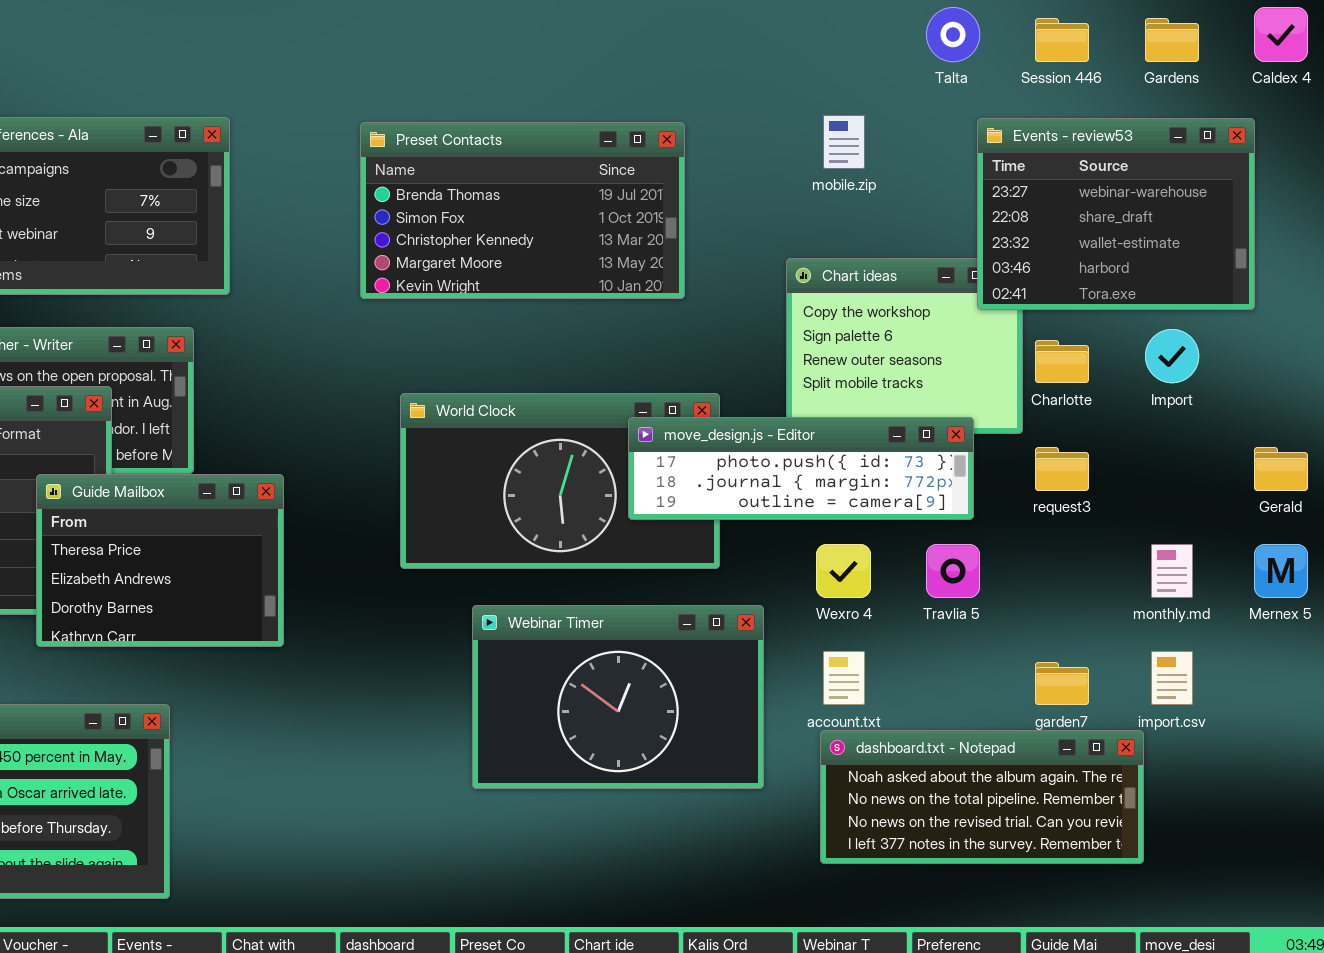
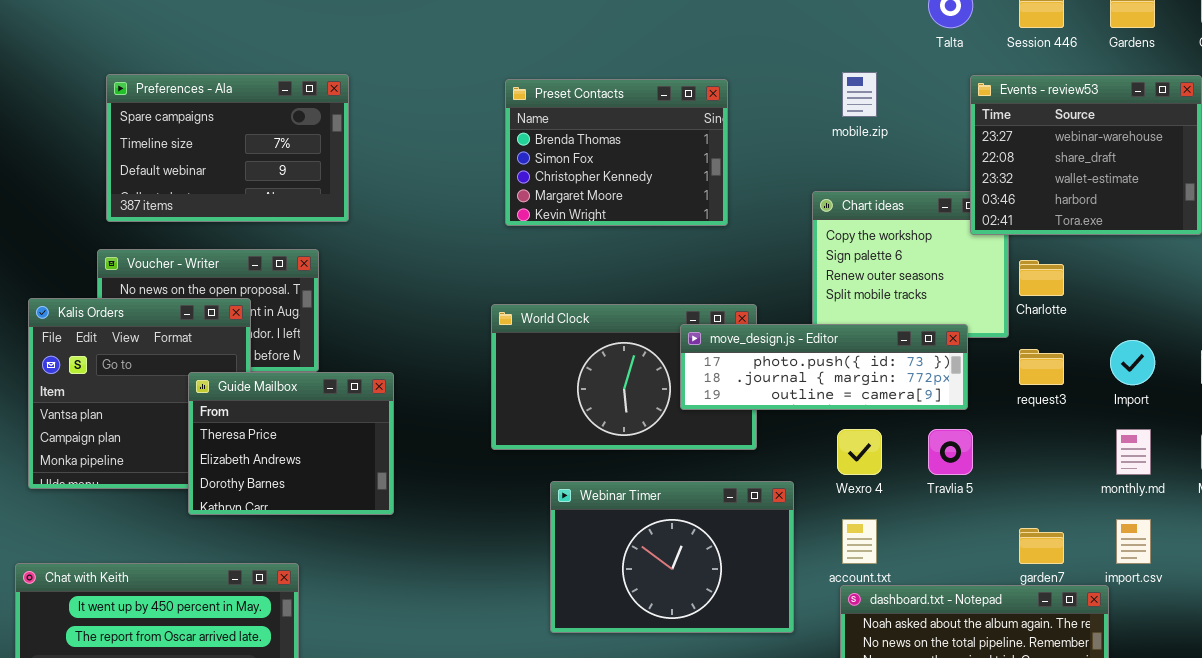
Preset Contacts: [360,122,685,299] -> [505,79,728,226], resized
Import: [1145,329,1199,383] -> [1110,340,1155,385], moved

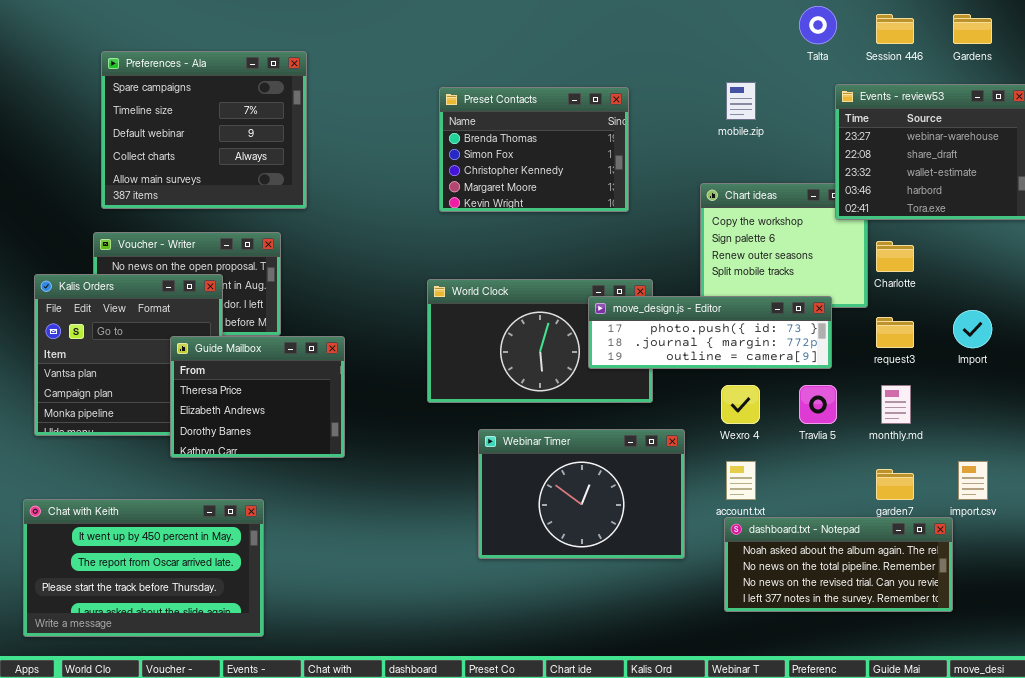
Preferences - Ala: [106,74,349,222] -> [101,51,307,209], resized
monthly.md: [1116,429,1151,475] -> [881,385,911,424], moved

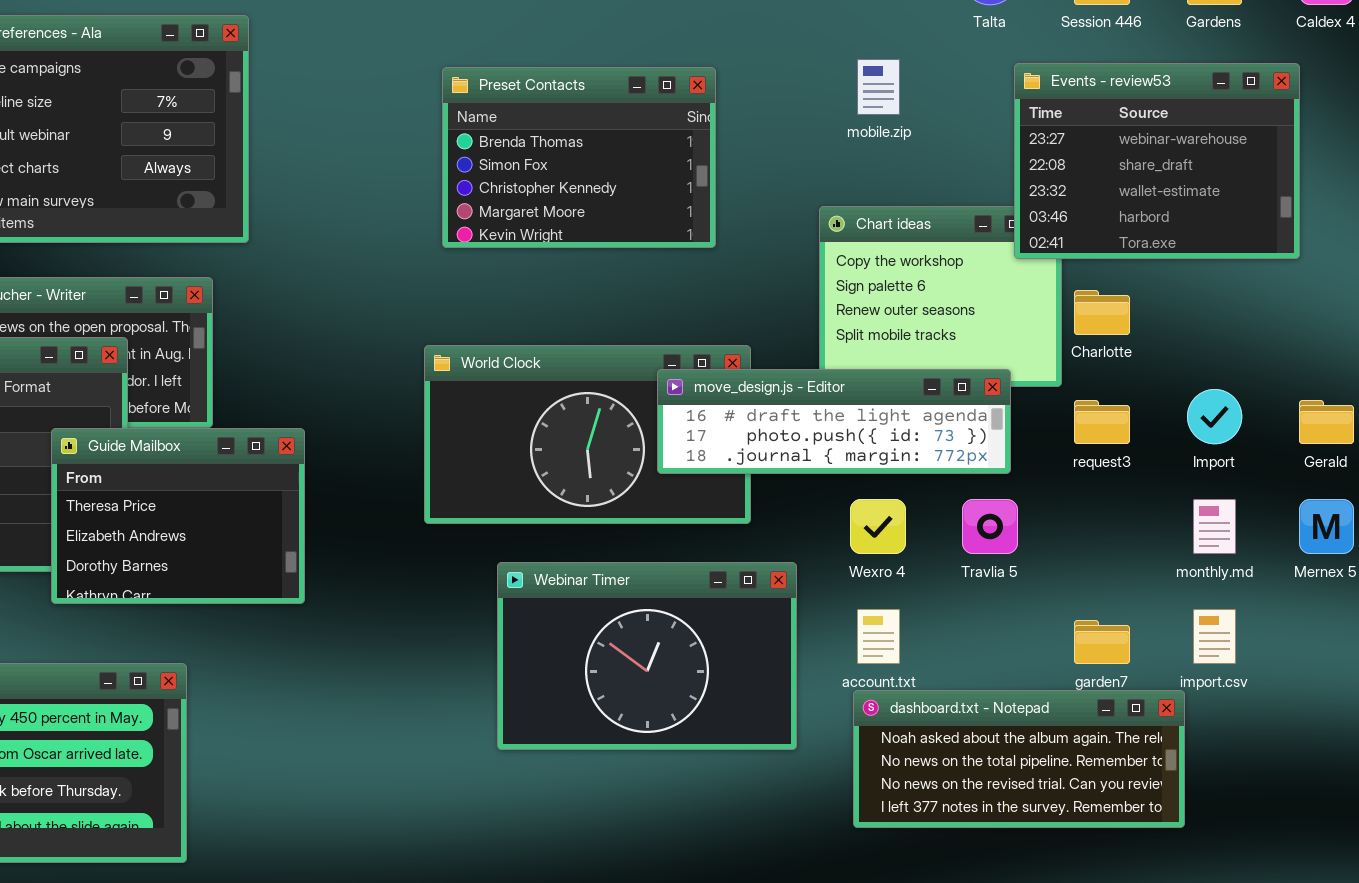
move_design.js - Editor: [588,296,832,369] -> [657,369,1011,474], scrolled up 1 row
monthly.md: [881,385,911,424] -> [1193,499,1236,554], moved

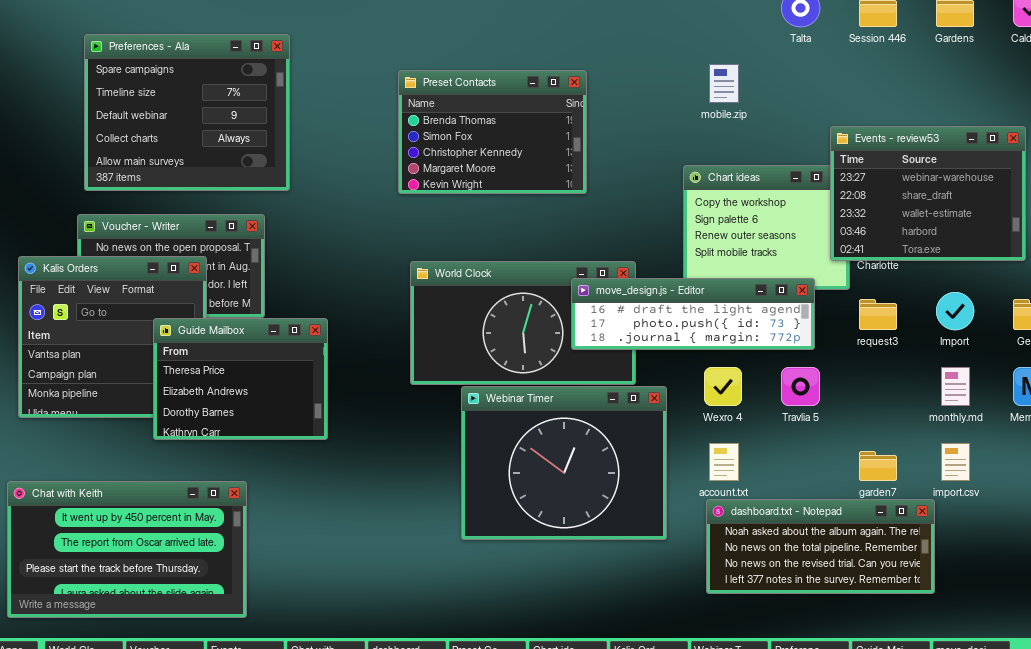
Events - review53: [1014,63,1300,259] -> [830,126,1026,261], moved
Preset Contacts: [442,67,716,248] -> [398,70,587,194], moved
Webinar Timer: [497,562,797,750] -> [461,386,667,540], resized

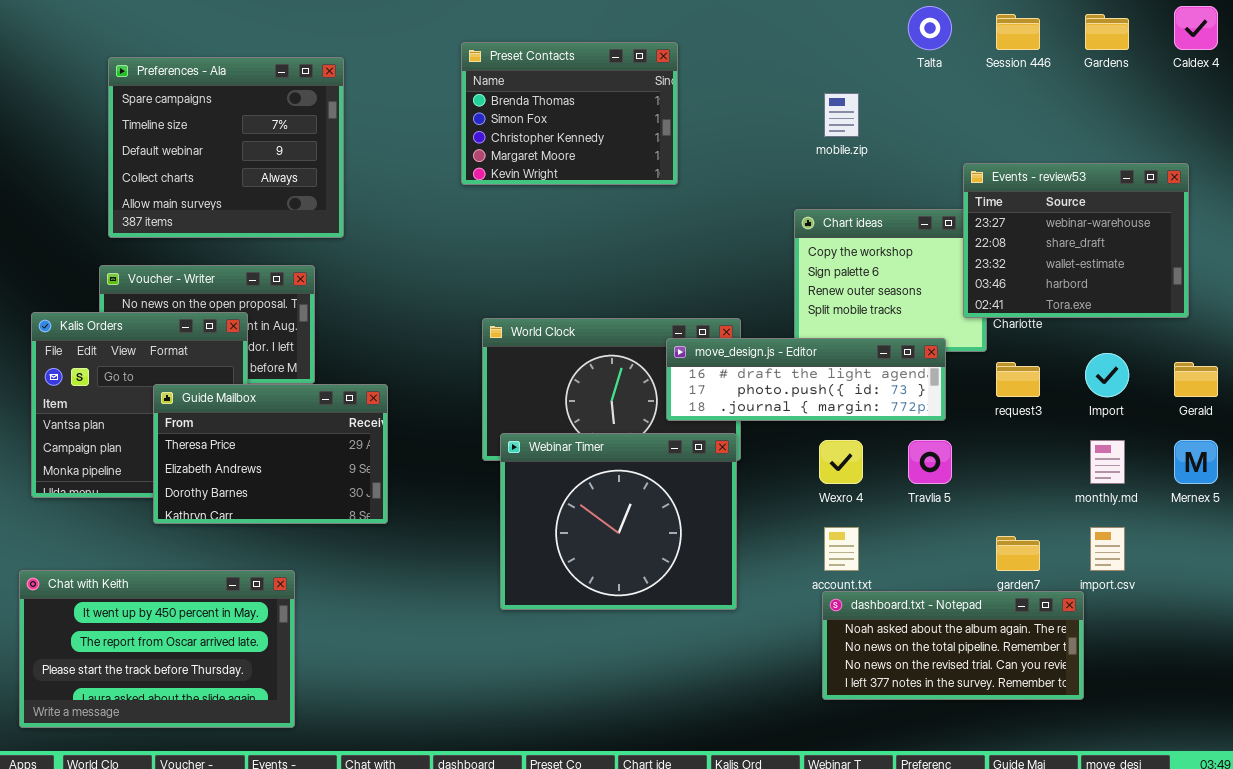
Preset Contacts: [398,70,587,194] -> [461,42,678,185], moved
Guide Mailbox: [153,318,328,440] -> [153,384,388,524], resized
Webinar Timer: [461,386,667,540] -> [500,433,737,610], moved

